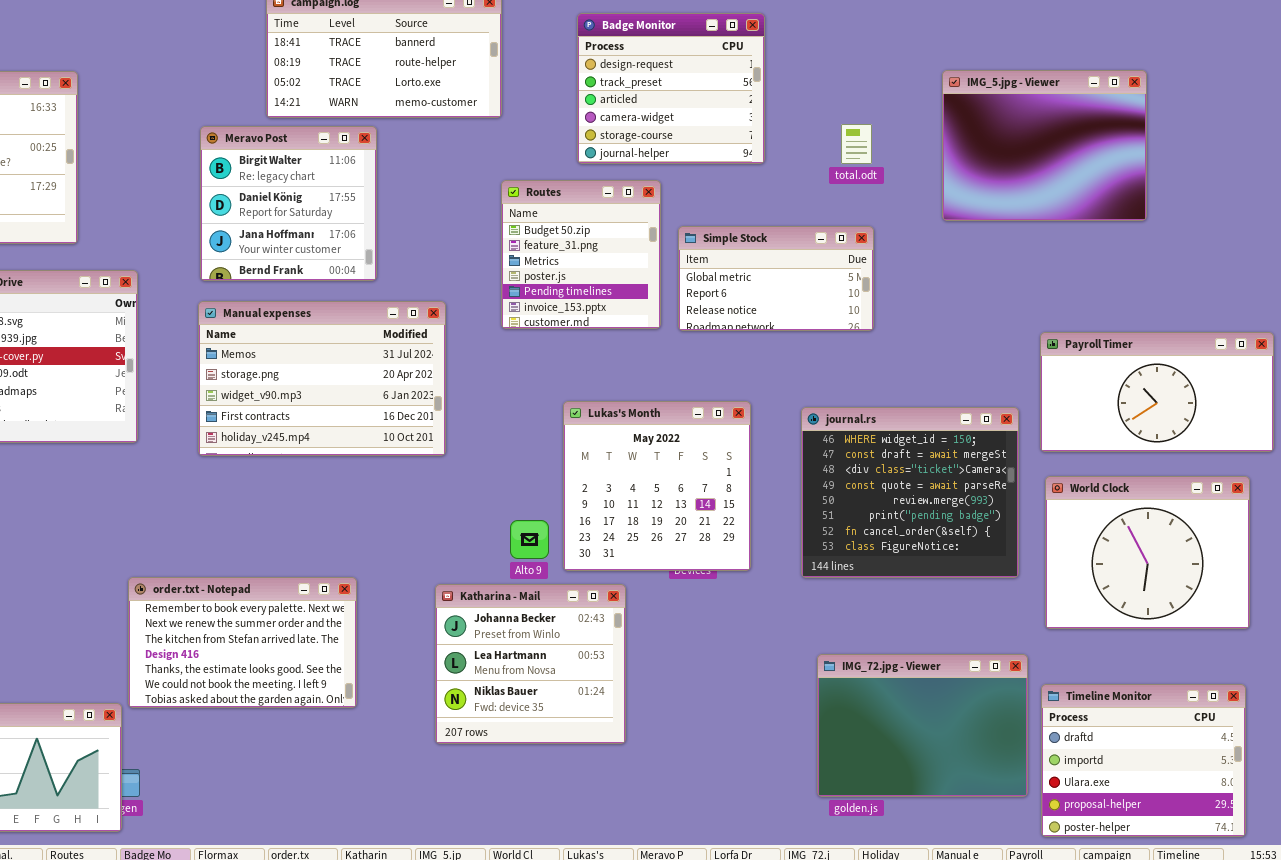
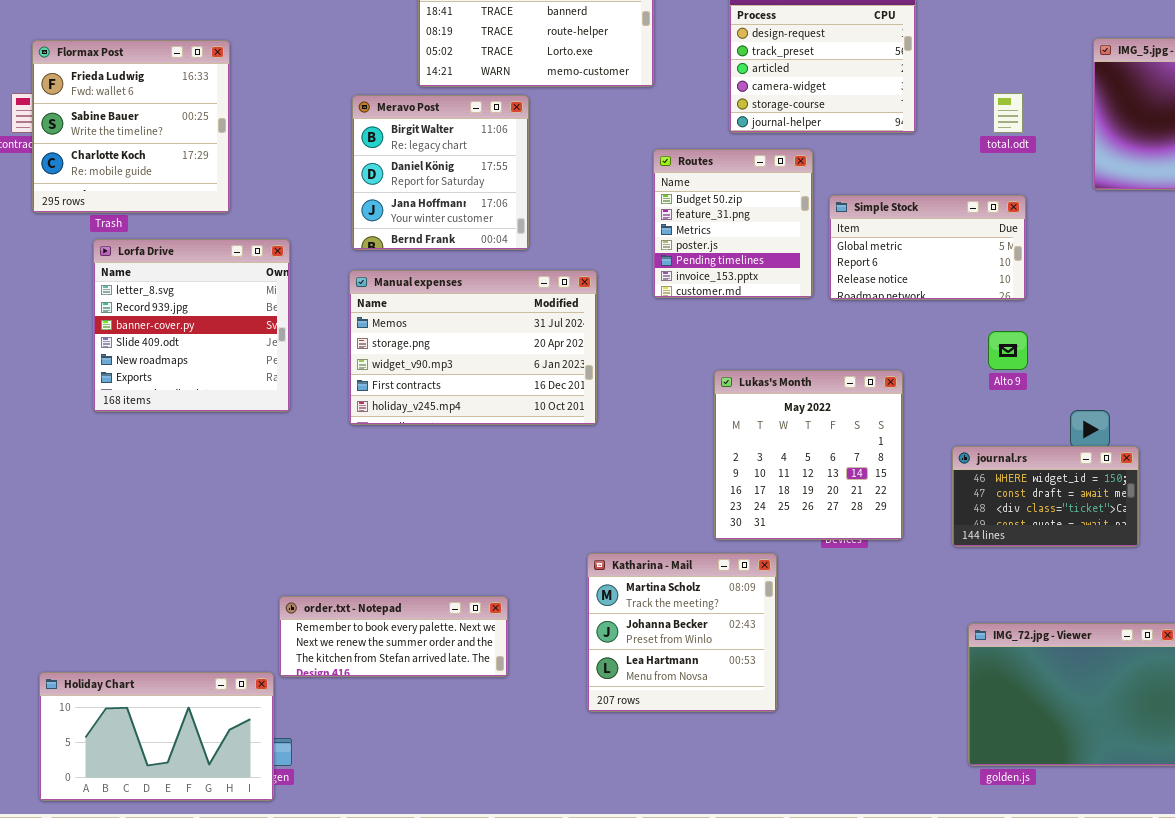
journal.rs: [801,407,1019,578] -> [952,446,1139,547], resized
Alto 9: [510,520,549,559] -> [988,331,1028,370], moved
order.txt - Notepad: [128,577,357,708] -> [279,596,508,677], resized
Katharina - Mail: [435,584,626,744] -> [587,553,777,712], scrolled up 1 row

